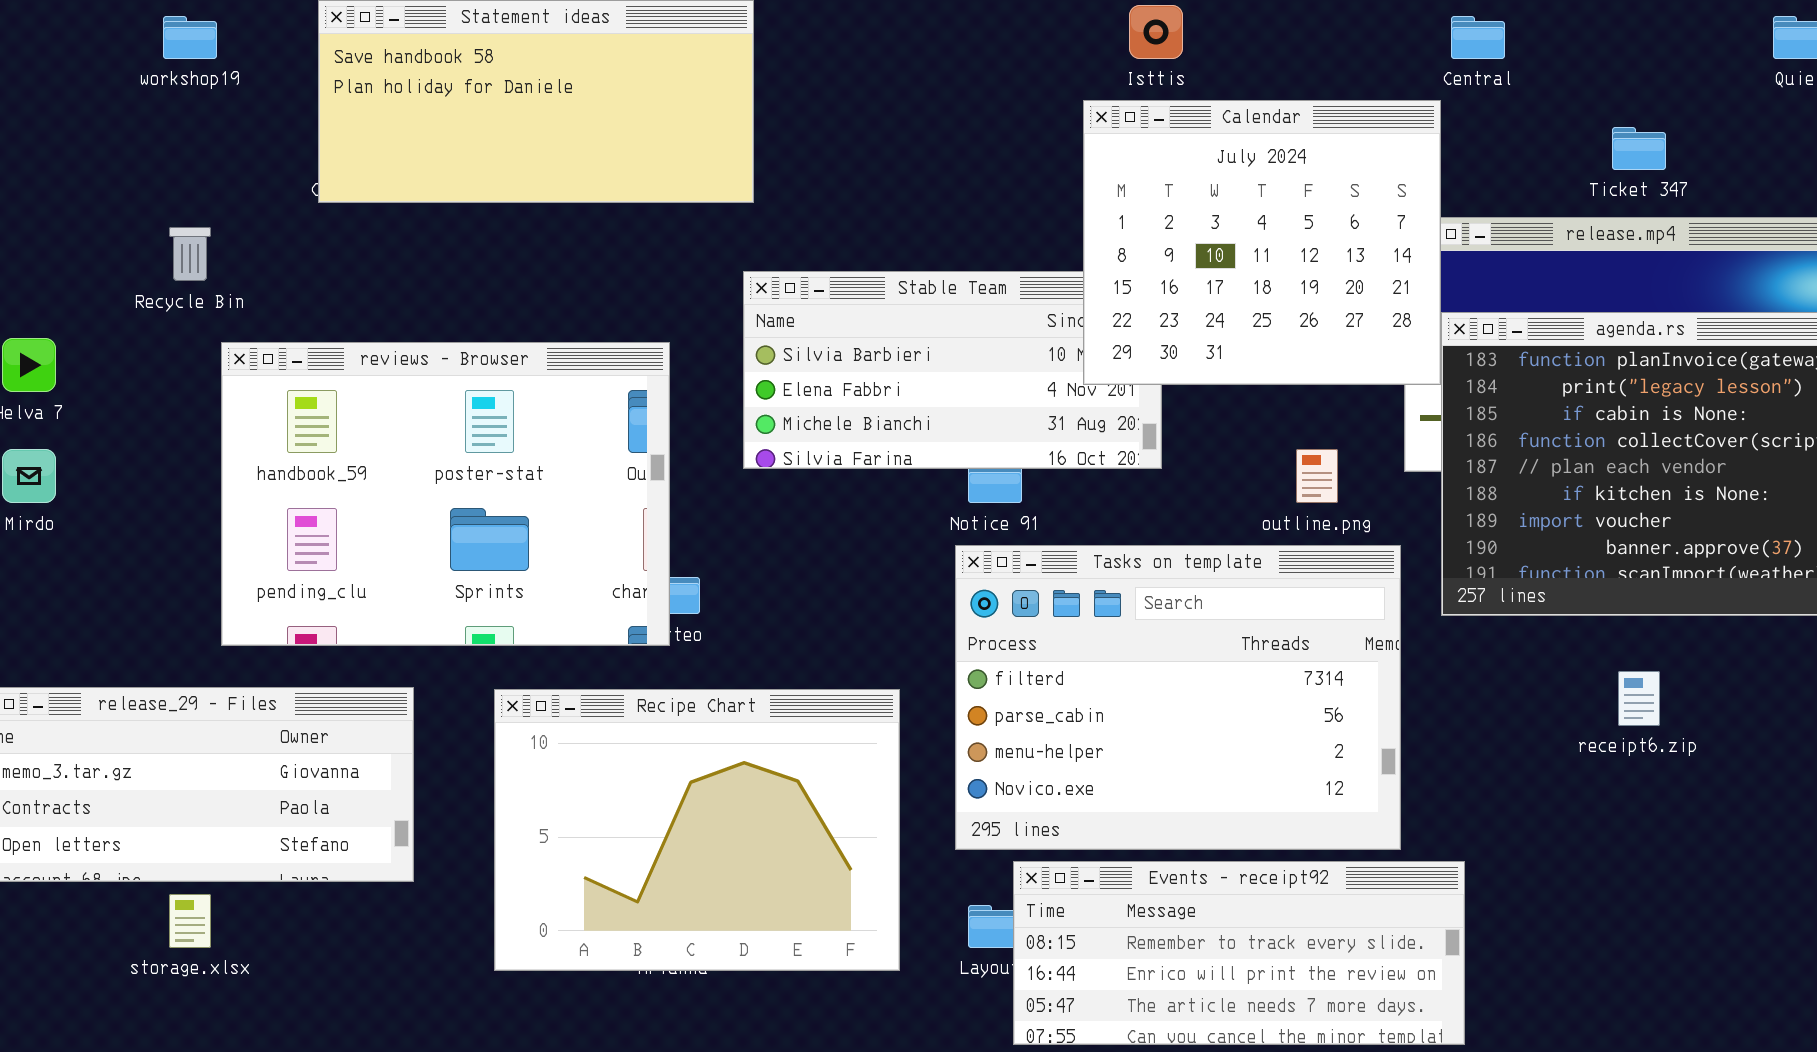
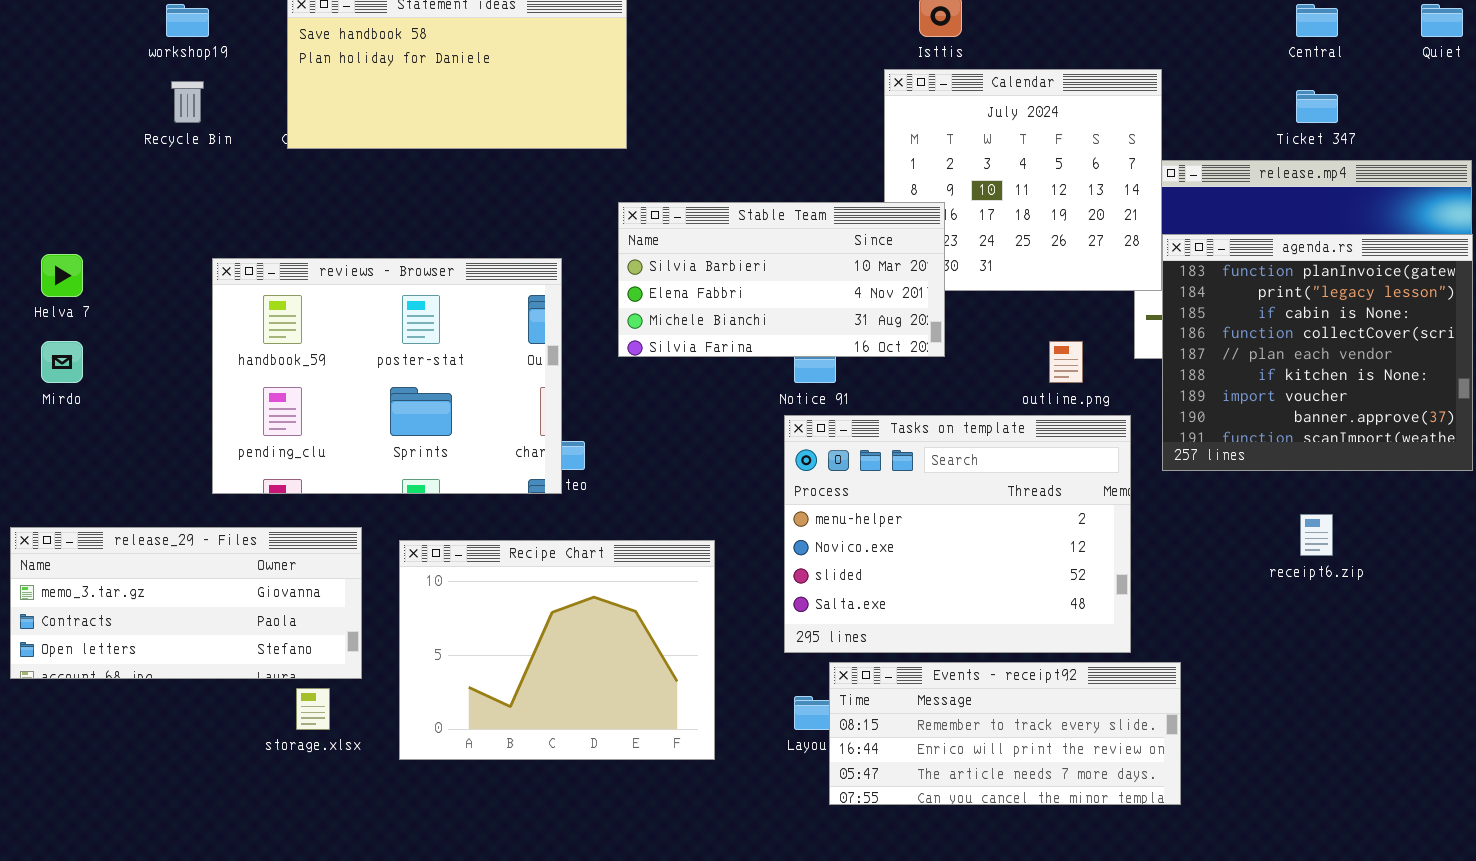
Central: [1451,16,1505,59] -> [1296,4,1338,37], moved
Recycle Bin: [169,227,211,281] -> [171,81,204,123], moved
Stable Team: [743,271,1162,469] -> [618,202,945,357], raised
Tasks on template: [955,545,1401,850] -> [784,415,1131,653], scrolled down 2 rows
Recipe Chart: [494,689,900,971] -> [399,540,715,760], moved
storage.xlsx: [169,894,211,948] -> [296,688,330,730], moved

